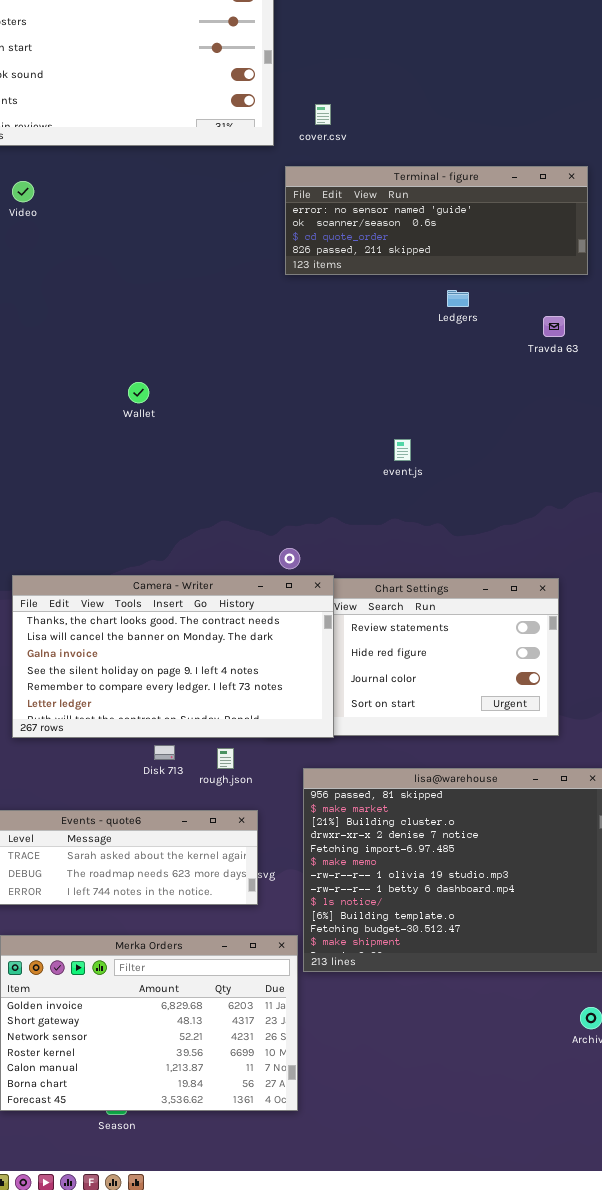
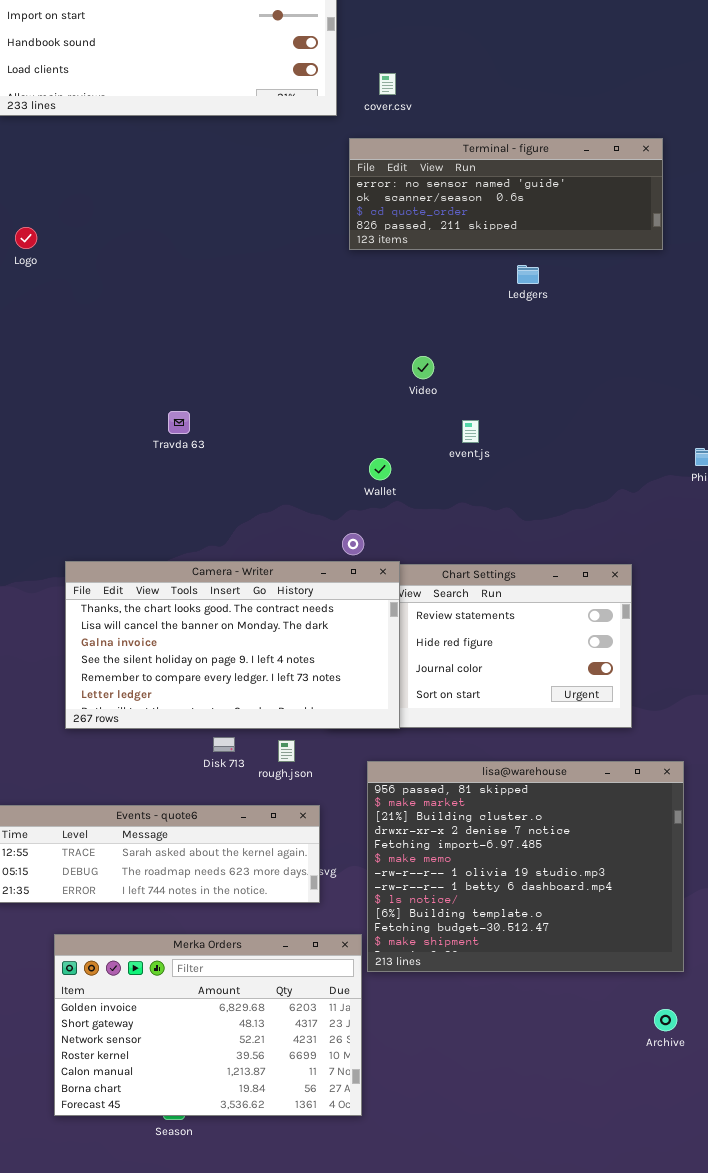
Video: [12,181,34,202] -> [412,356,434,379], moved
Travda 63: [543,316,565,337] -> [168,411,190,434], moved
Wallet: [128,382,149,403] -> [369,458,391,480], moved

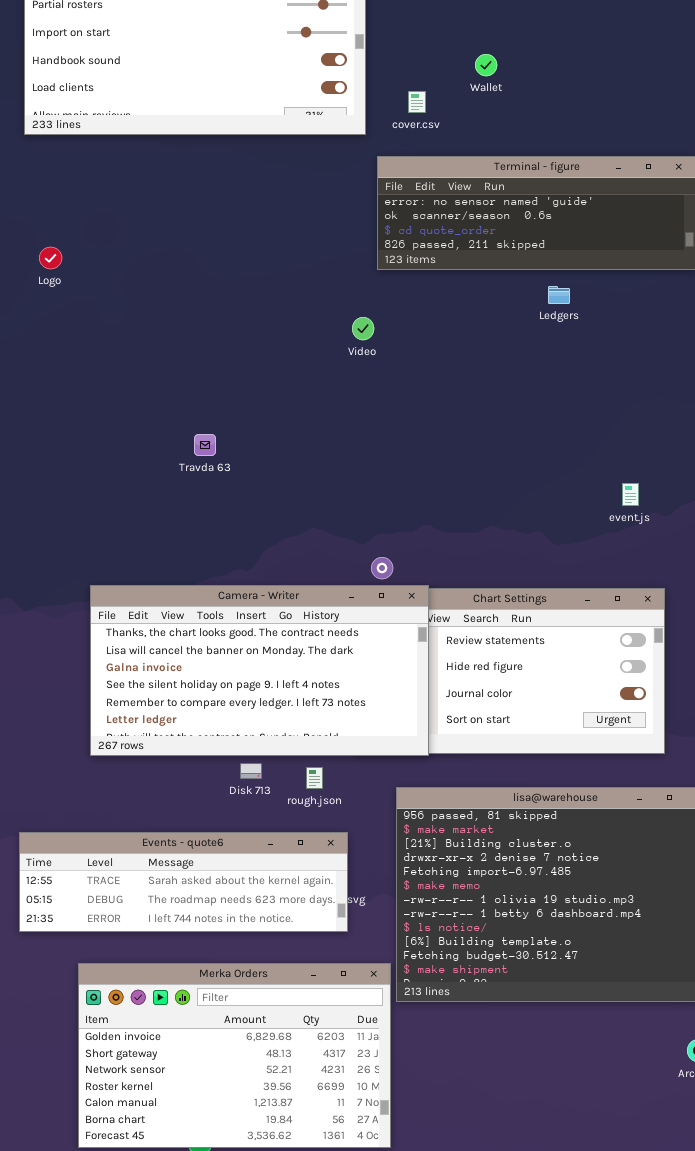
Video: [412,356,434,379] -> [352,317,374,340], moved
event.js: [462,420,479,443] -> [622,483,639,506], moved
Wallet: [369,458,391,480] -> [475,54,497,76], moved

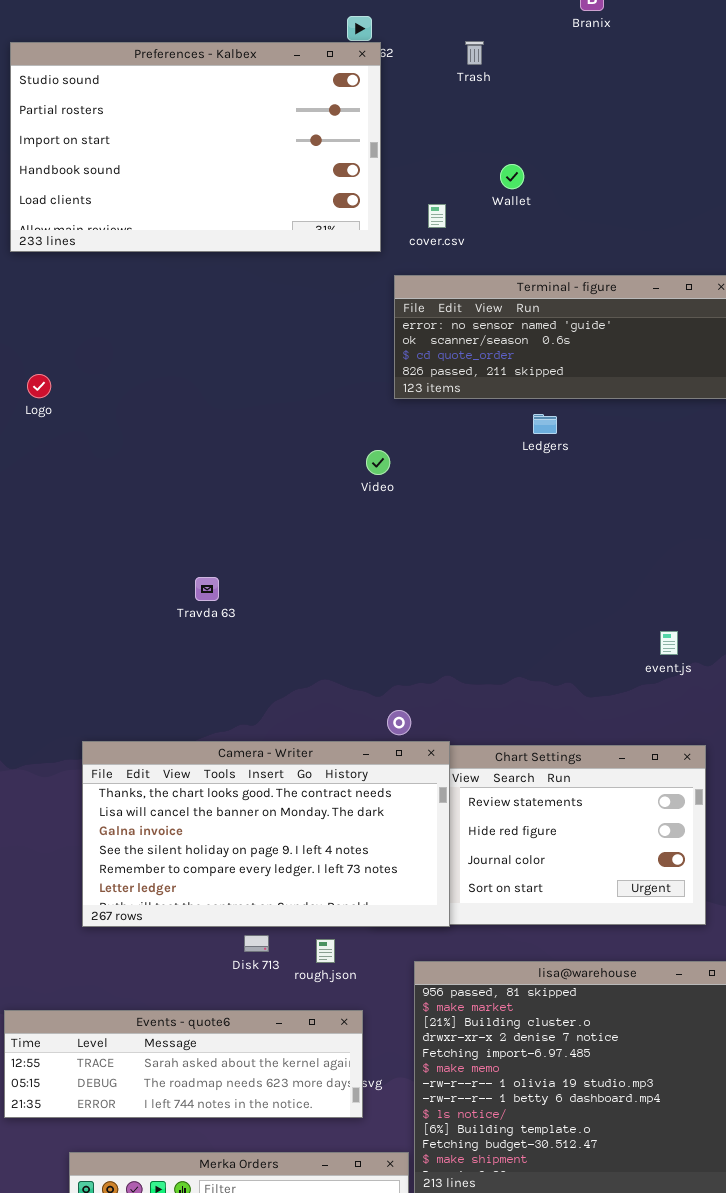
Ledgers: [548,286,570,304] -> [533,414,557,434], moved

